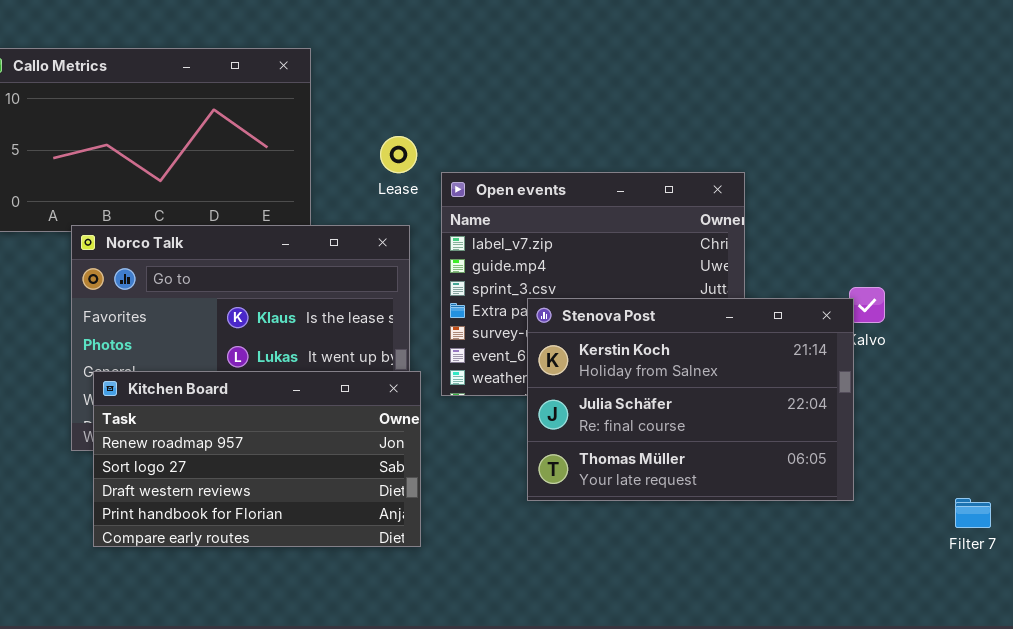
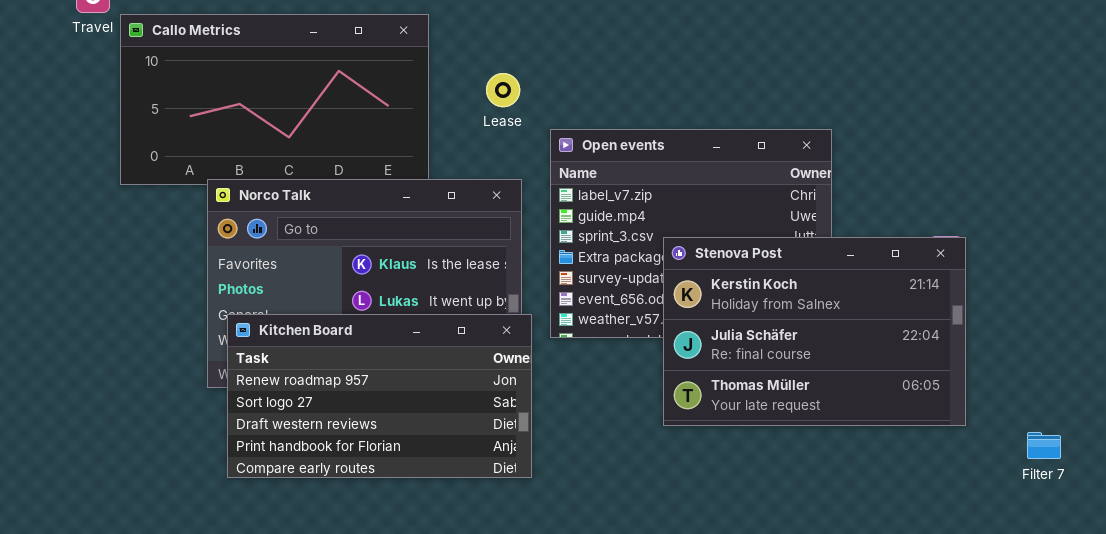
Lease: [380,136,417,173] -> [486,73,520,107], moved
Stenova Post: [527,298,854,501] -> [663,237,966,426], moved

